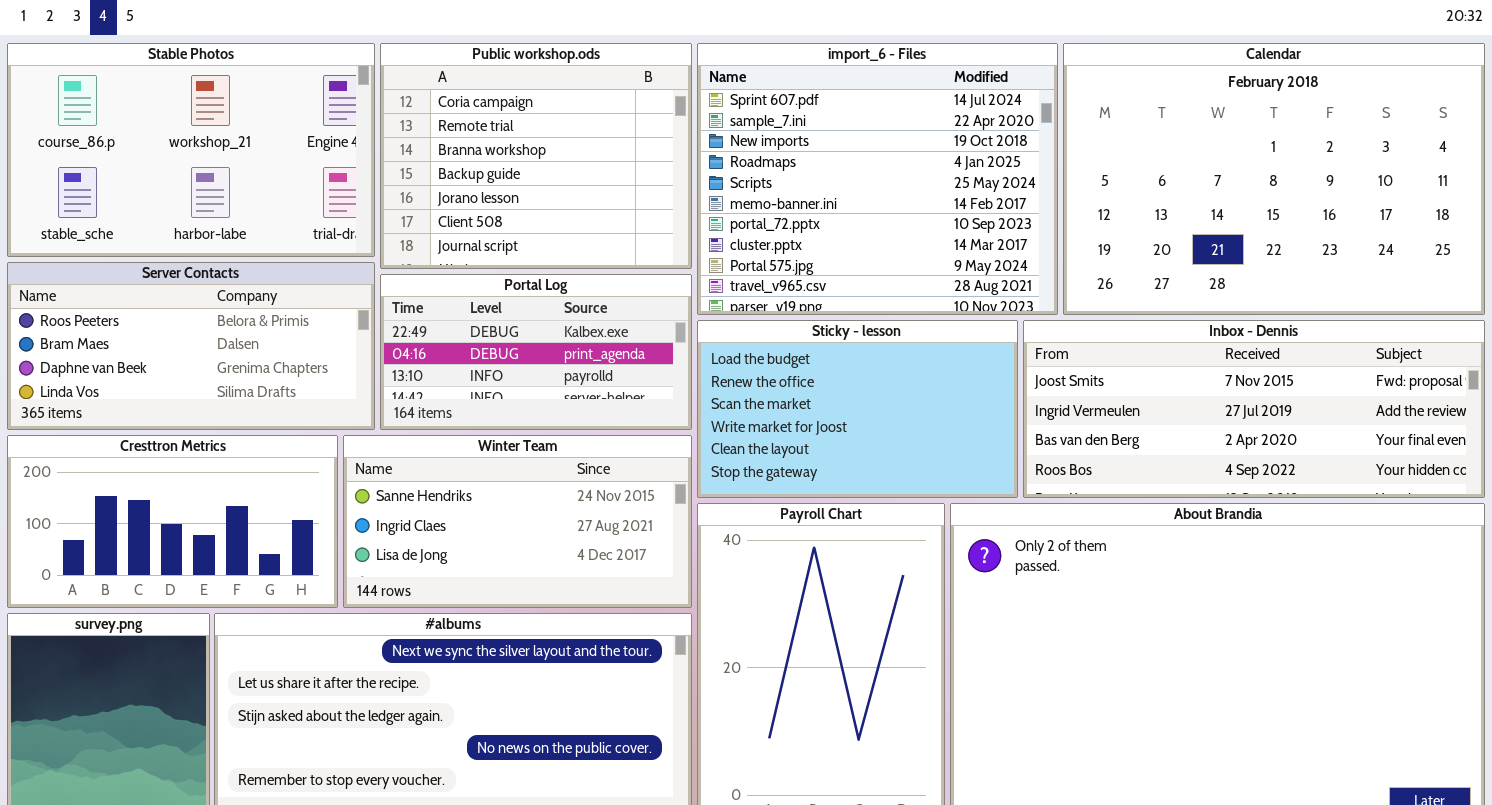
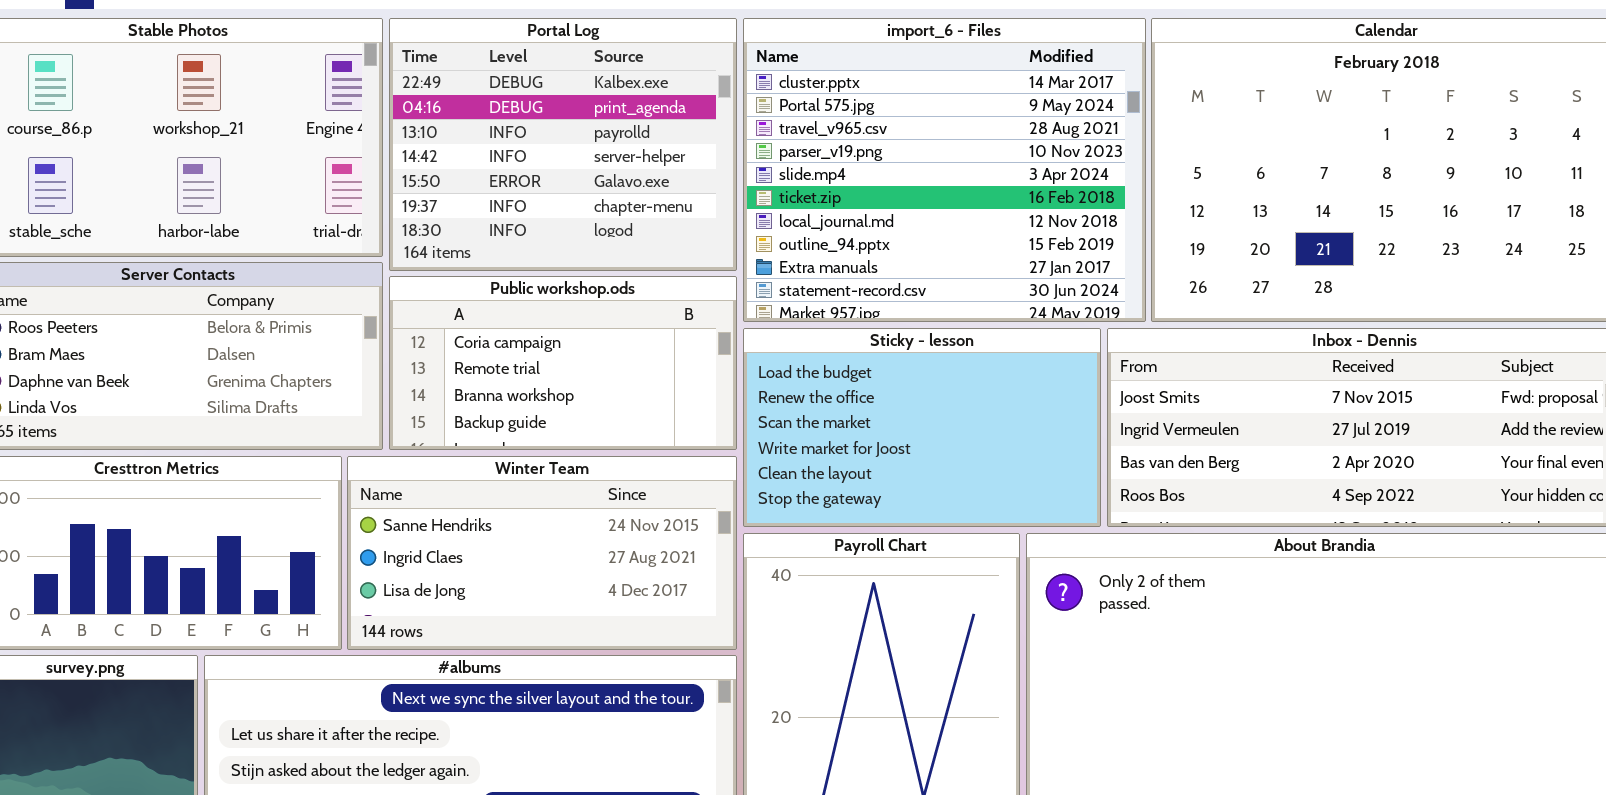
Public workshop.ods: [380,43,692,269] -> [389,276,737,450], moved, resized
import_6 - Files: [697,43,1058,315] -> [743,18,1146,322], scrolled down 7 rows
Portal Log: [380,274,692,430] -> [389,18,737,271], moved, resized

